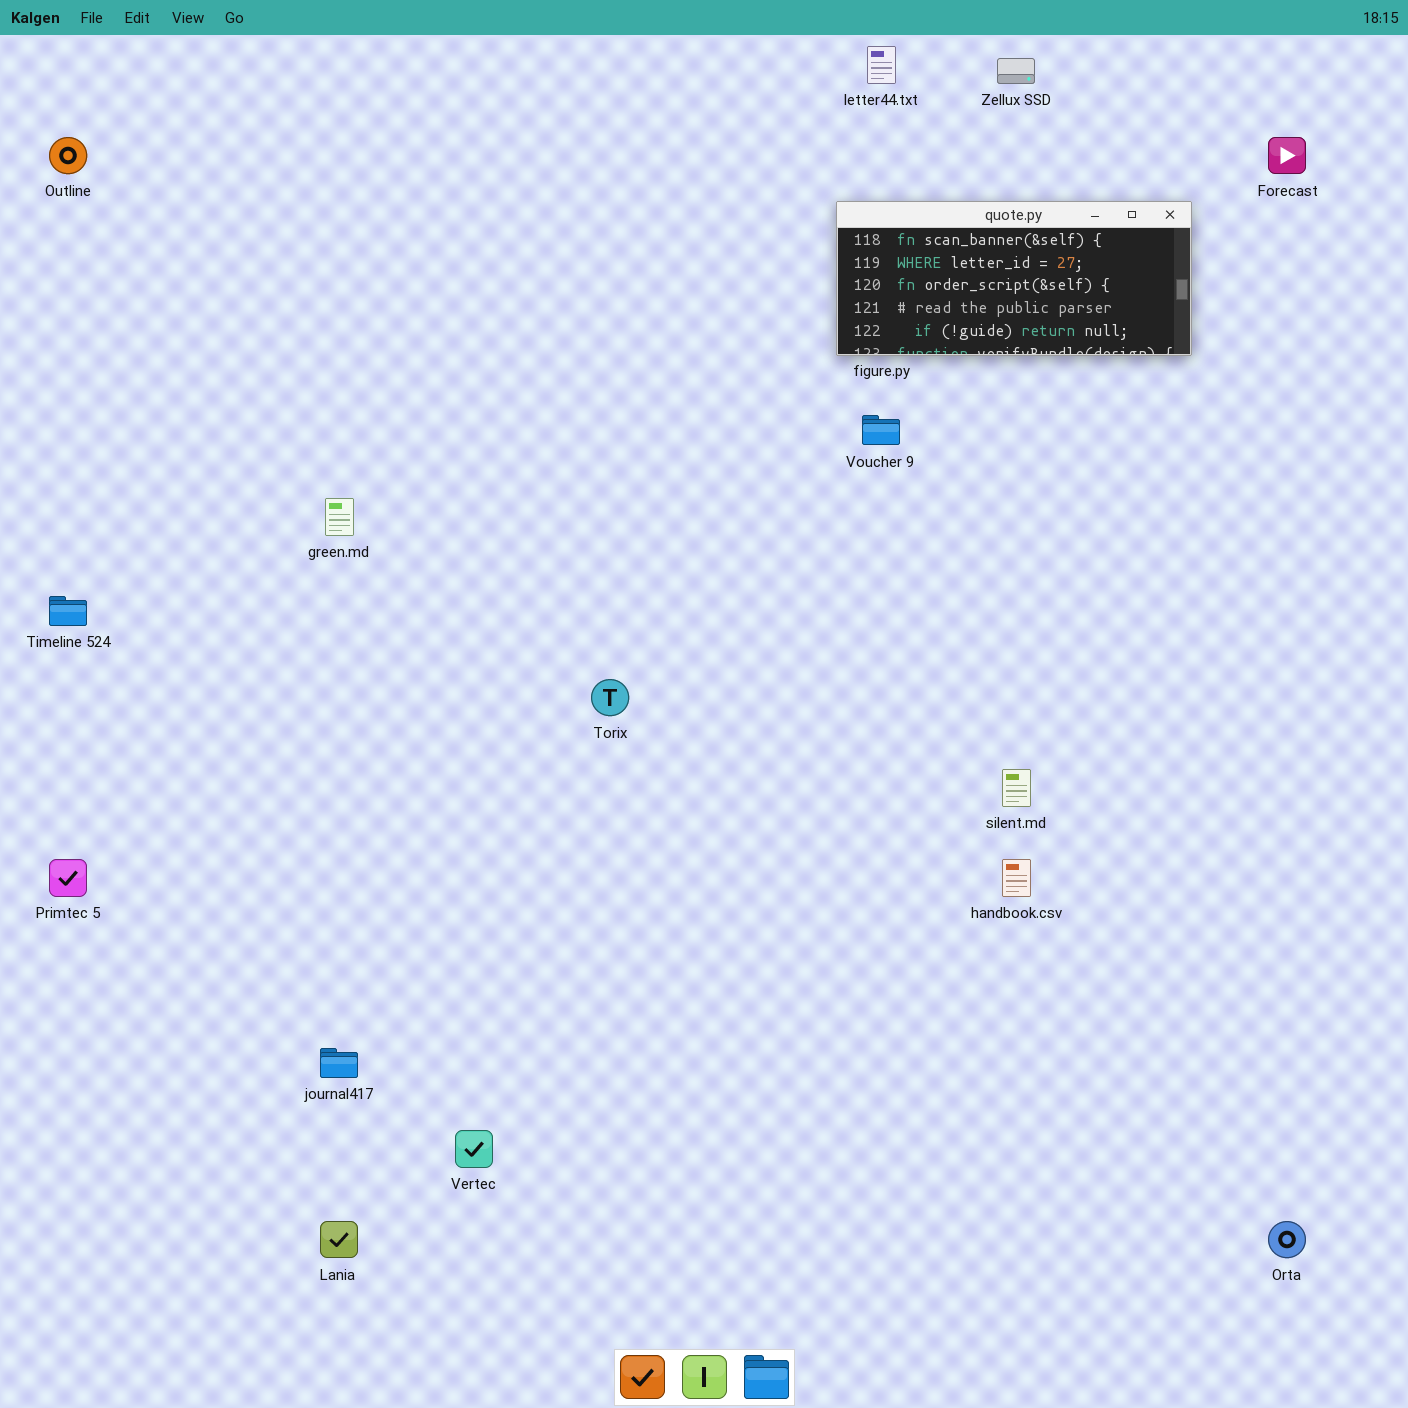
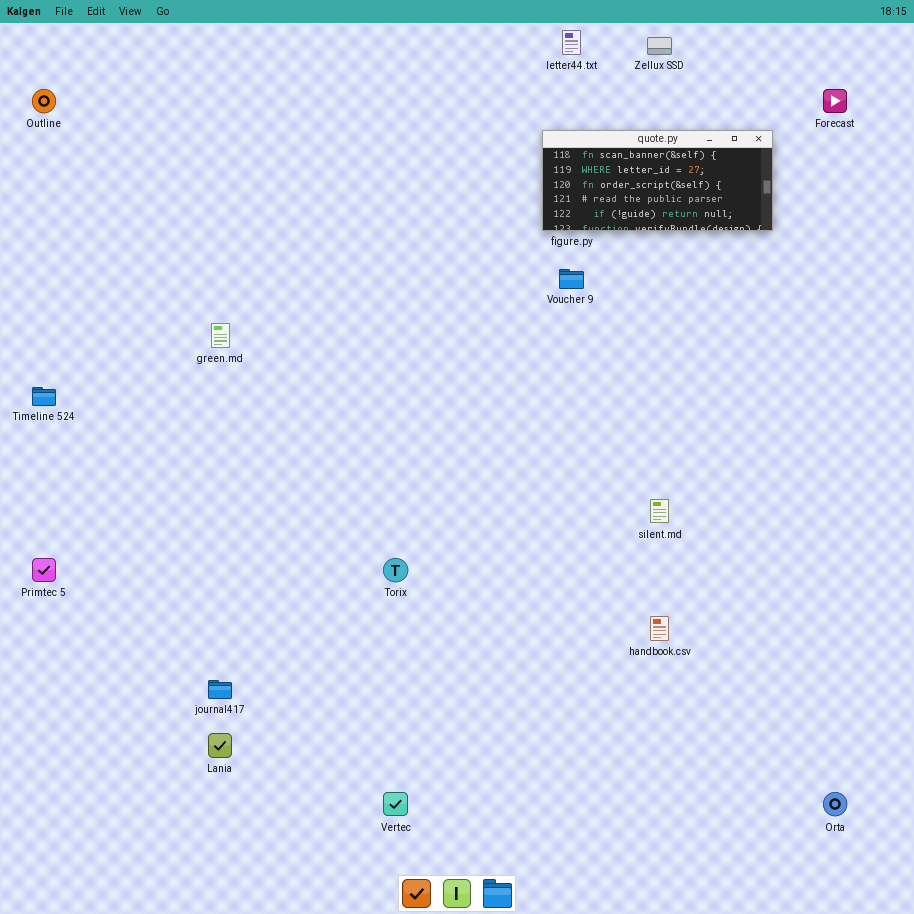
Torix: [591,679,629,716] -> [383,558,408,582], moved
handbook.csv: [1002,859,1031,897] -> [650,616,669,641], moved
Vertec: [455,1130,493,1168] -> [383,792,408,816], moved
Lania: [320,1221,358,1258] -> [208,733,232,758], moved

